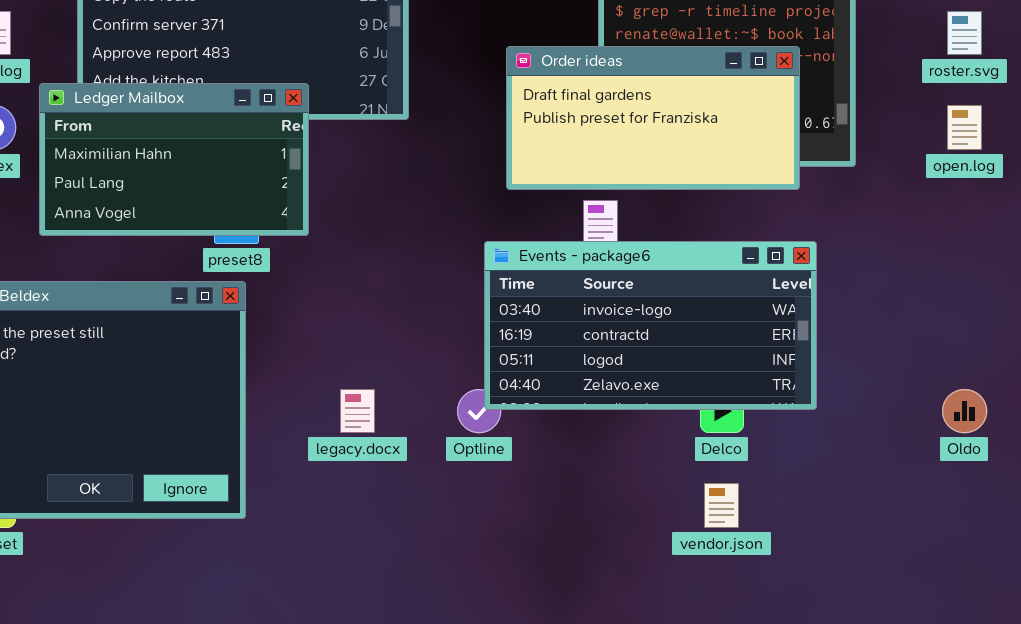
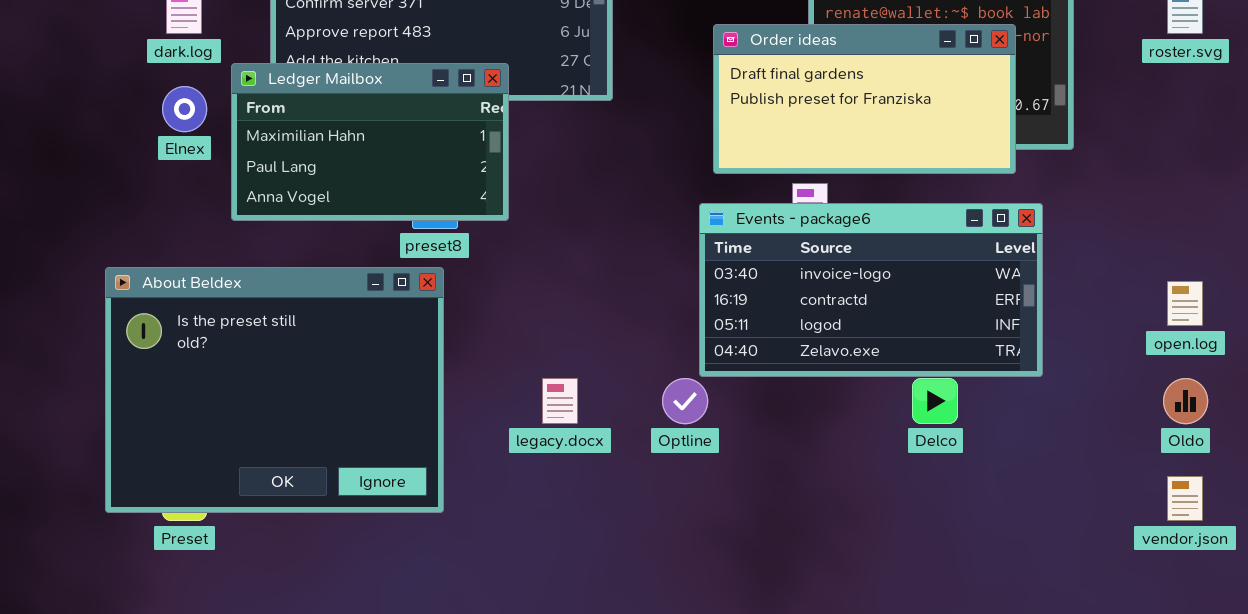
open.log: [947,105,982,150] -> [1167,281,1203,326], moved
Events - package6: [484,241,817,410] -> [699,203,1043,377], moved
vendor.json: [704,483,739,528] -> [1167,476,1203,521], moved

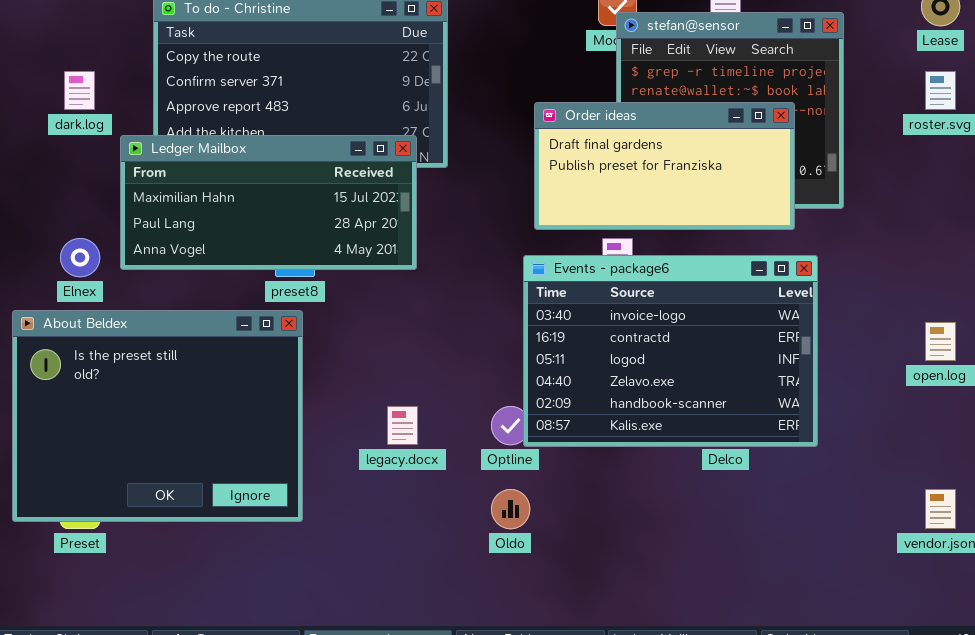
Ledger Mailbox: [231,63,509,221] -> [120,135,417,270], resized
Elnex: [162,86,207,132] -> [60,238,100,277], moved
Events - package6: [699,203,1043,377] -> [523,255,818,447], resized
Oldo: [1163,378,1208,424] -> [491,489,530,529], moved

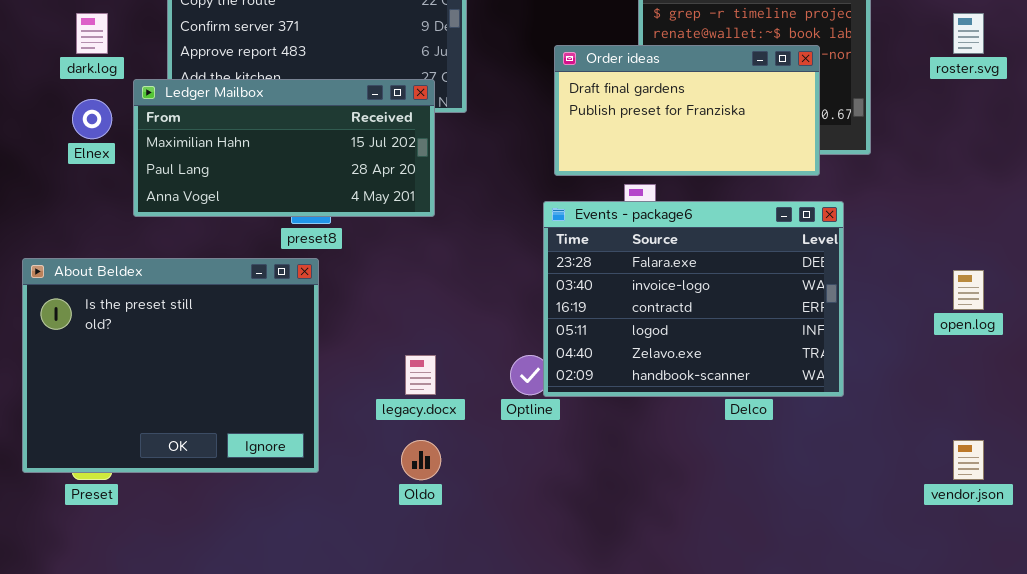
Elnex: [60,238,100,277] -> [72,99,112,139], moved
Events - package6: [523,255,818,447] -> [543,201,844,397], scrolled up 1 row
Oldo: [491,489,530,529] -> [401,440,441,480], moved

